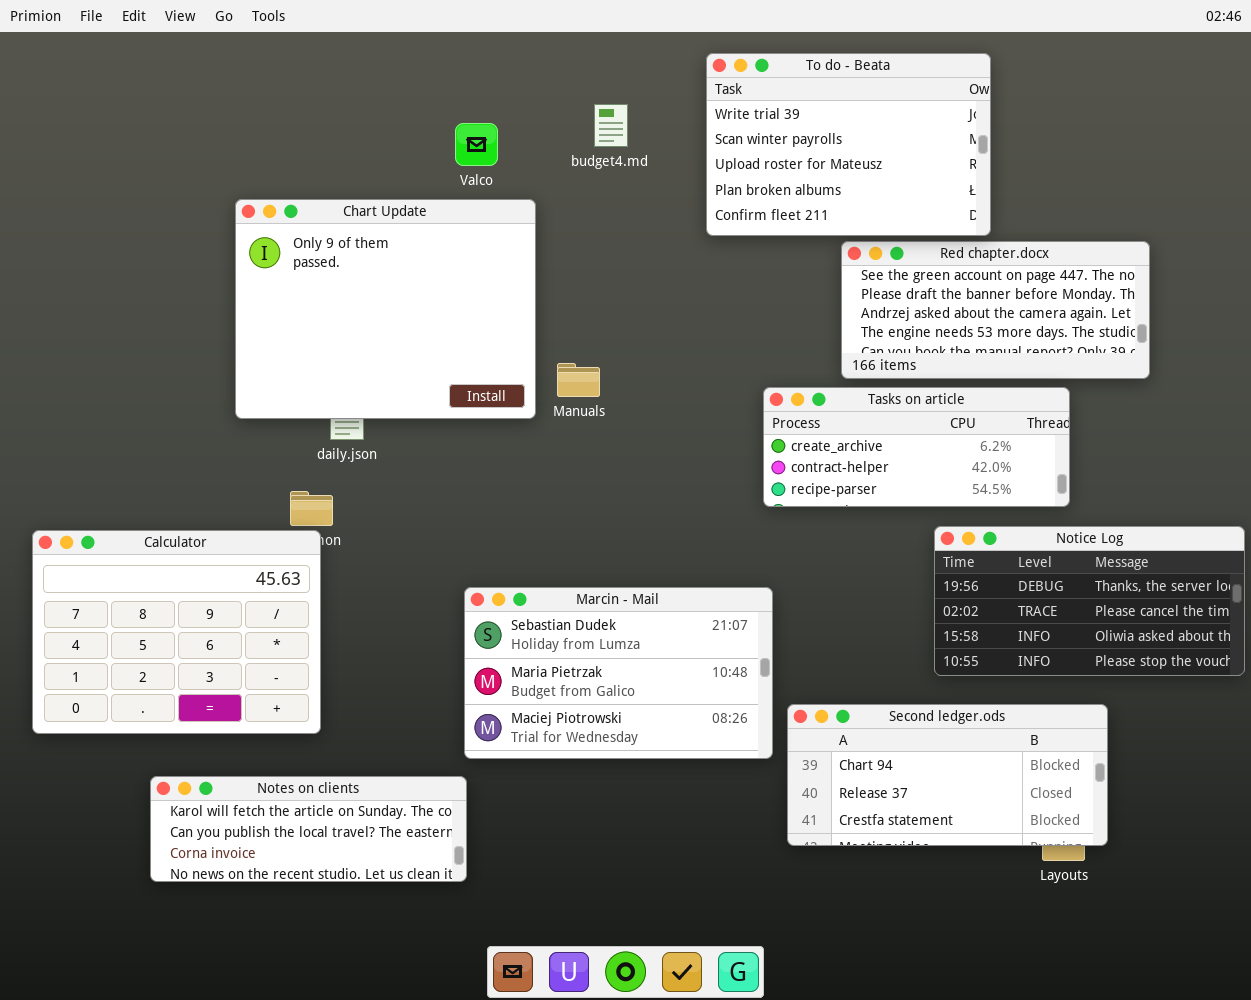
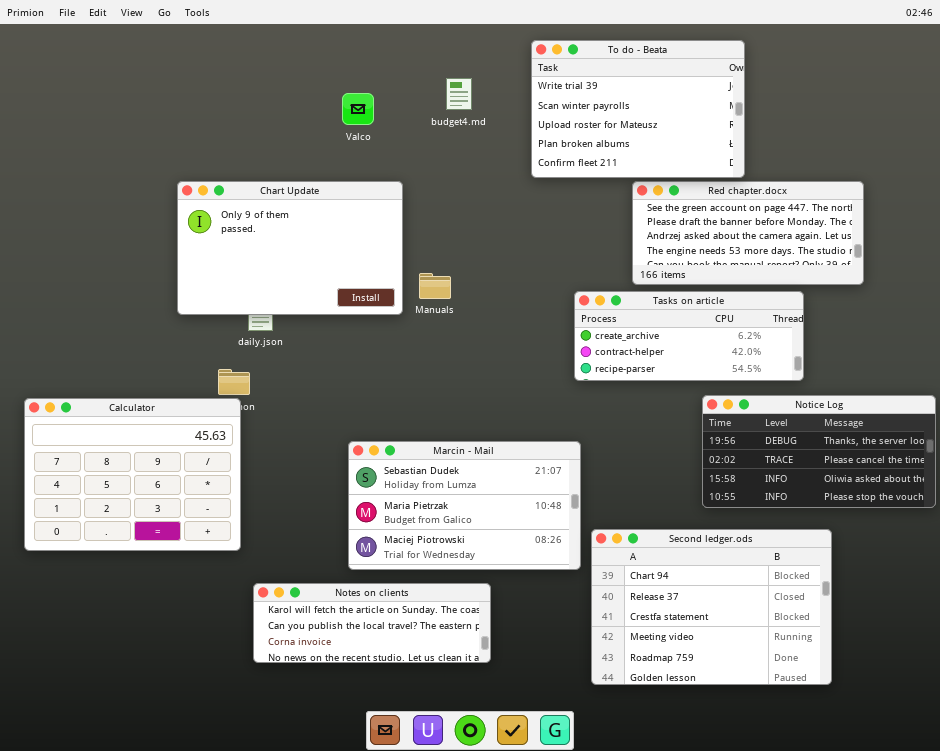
Chart Update: [235,199,536,419] -> [177,181,403,315], resized
Second ledger.ods: [787,704,1108,846] -> [591,529,832,685], resized
Notes on clients: [150,776,467,882] -> [253,583,491,663], moved

